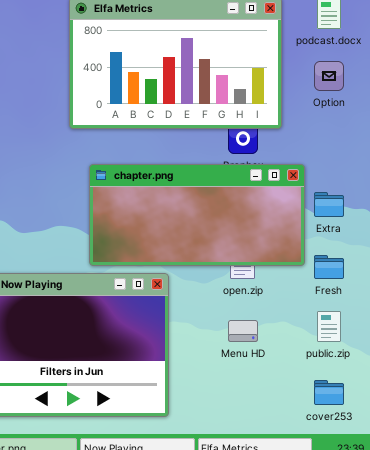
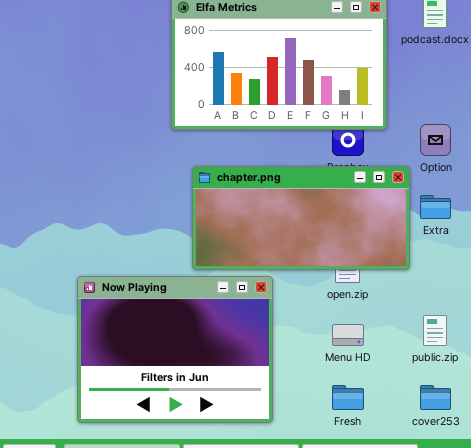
Option: [314,61,344,91] -> [420,124,451,156], moved
Fresh: [314,255,344,279] -> [332,385,364,410], moved

